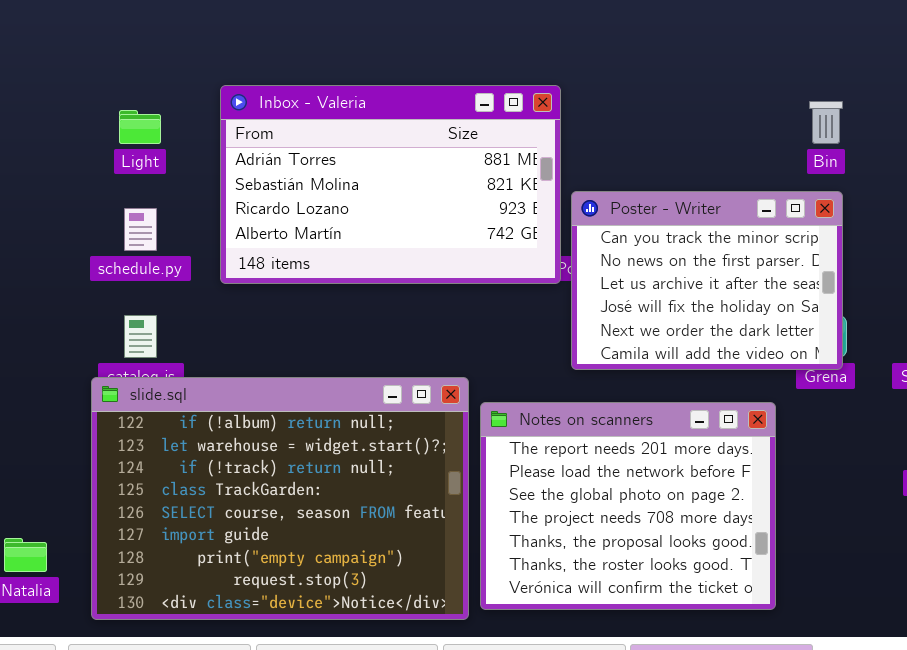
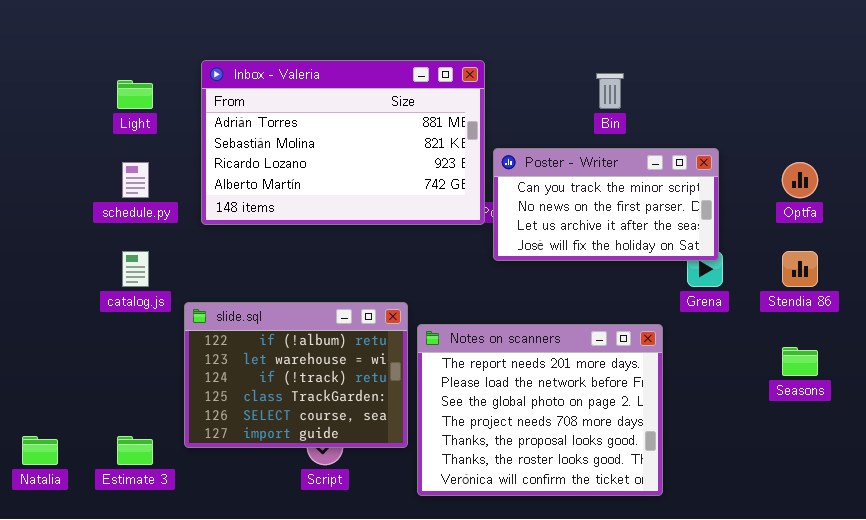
Bin: [809,101,843,144] -> [596,73,624,109], moved
Poster - Writer: [571,191,843,370] -> [493,148,719,261], resized
slide.sql: [91,377,469,620] -> [184,302,408,448], resized

